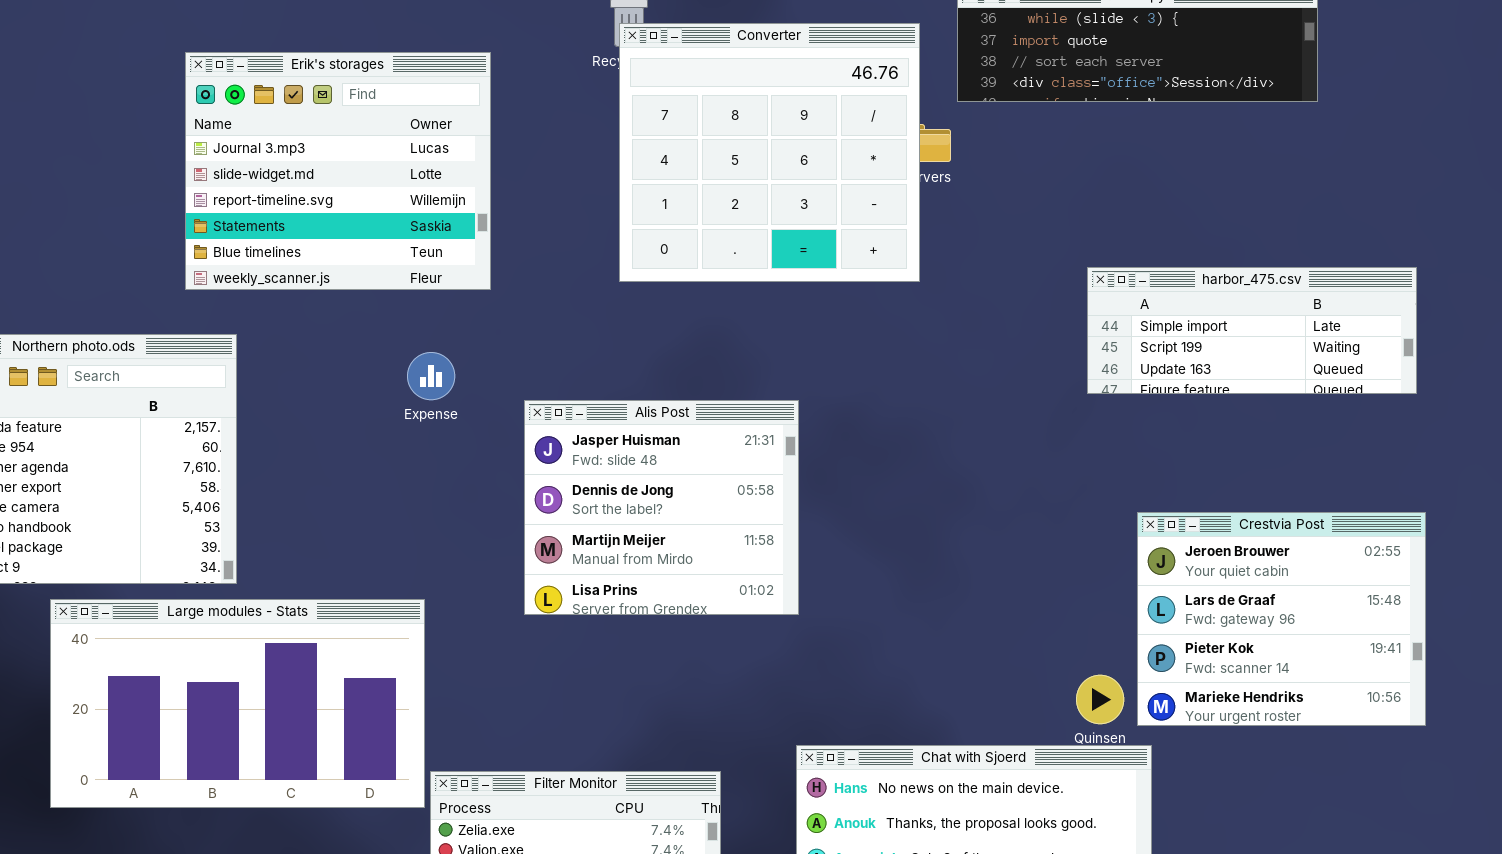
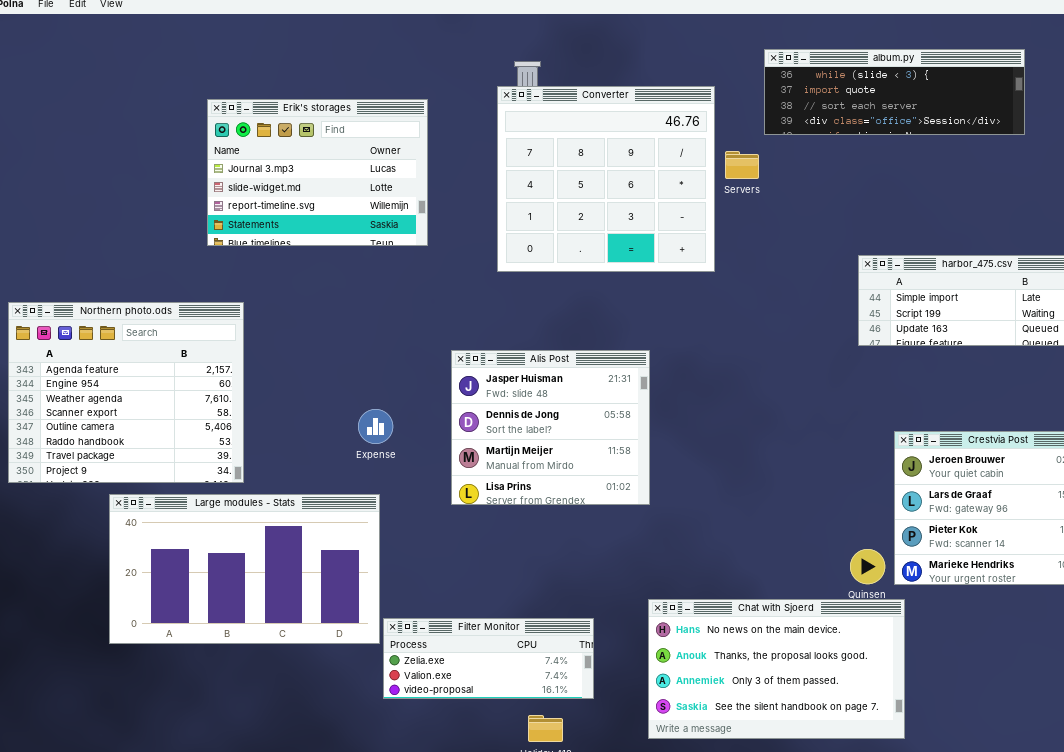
Converter: [619,23,920,282] -> [497,86,715,272], moved
Erik's storages: [185,52,491,290] -> [207,99,428,246], resized
Expense: [407,352,455,400] -> [358,409,393,444], moved

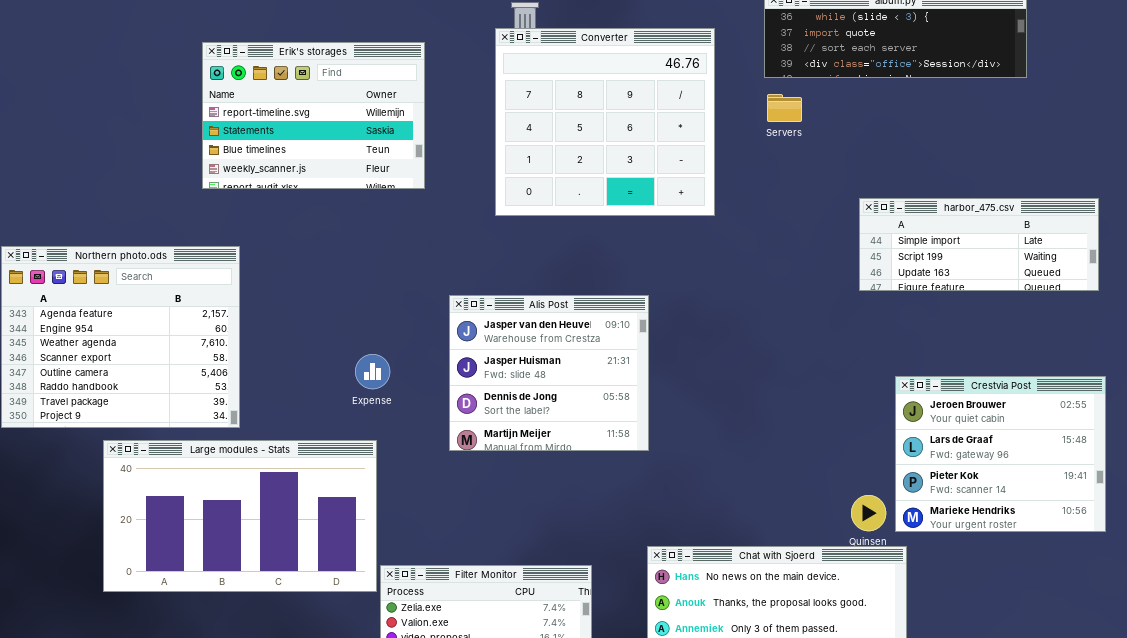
Erik's storages: [207,99,428,246] -> [202,42,425,189], scrolled down 2 rows
Servers: [725,151,759,179] -> [767,94,802,122], moved
Alis Post: [451,350,650,505] -> [449,295,649,451], scrolled up 1 row

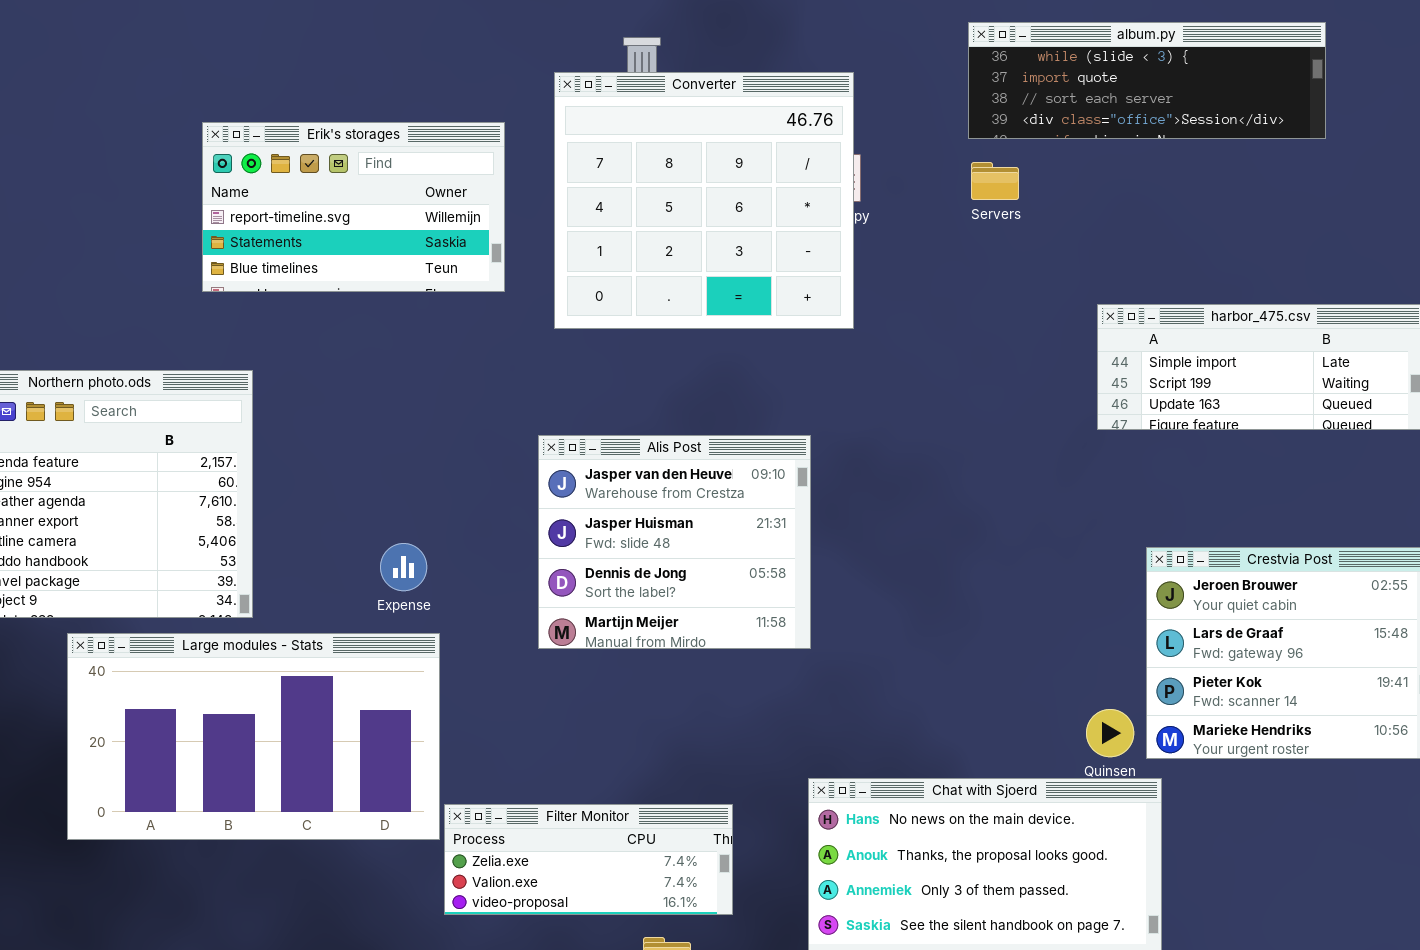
Converter: [495,28,715,216] -> [554,72,854,329], moved
Erik's storages: [202,42,425,189] -> [202,122,505,292], resized
Expense: [355,354,390,389] -> [380,543,427,591], moved

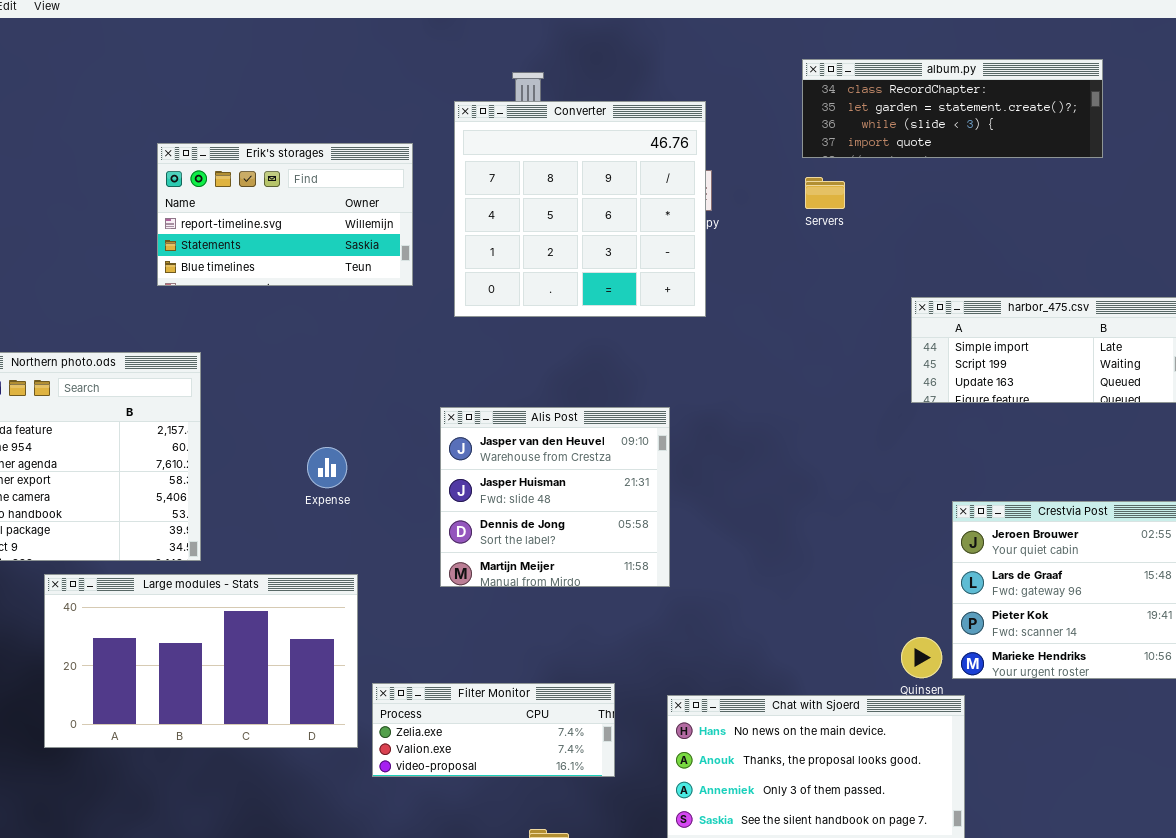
album.py: [968,22,1326,139] -> [802,59,1103,158], scrolled up 2 rows
Expense: [380,543,427,591] -> [307,447,347,488], moved
Filter Monitor: [444,804,733,915] -> [372,683,615,777], moved

